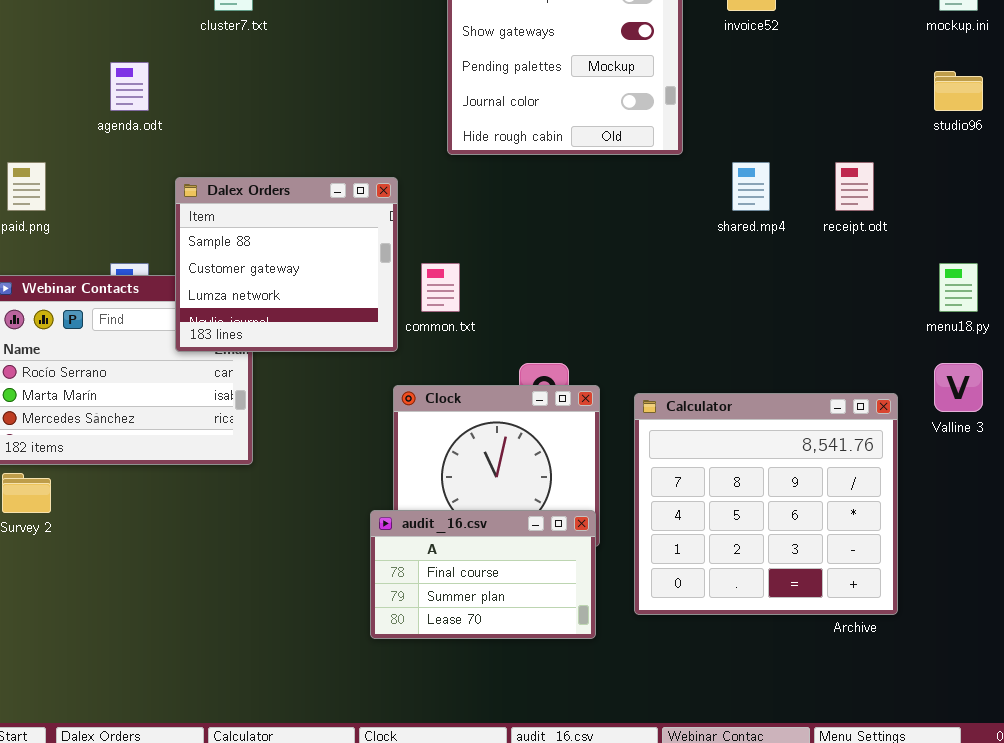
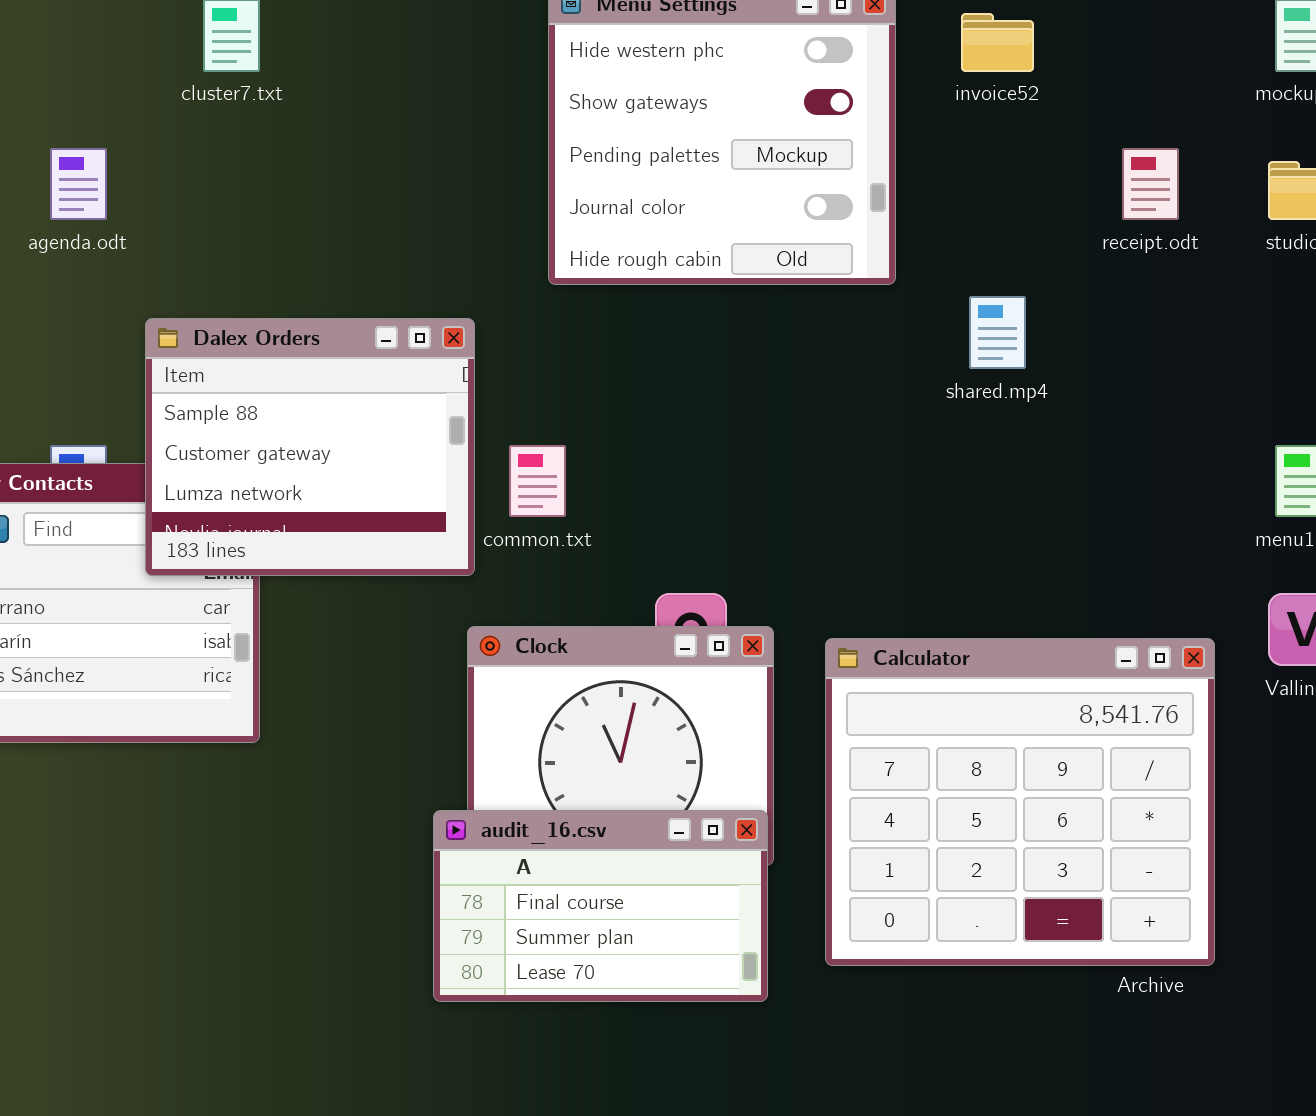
receipt.odt: [835,162,874,211] -> [1122,148,1179,220], moved

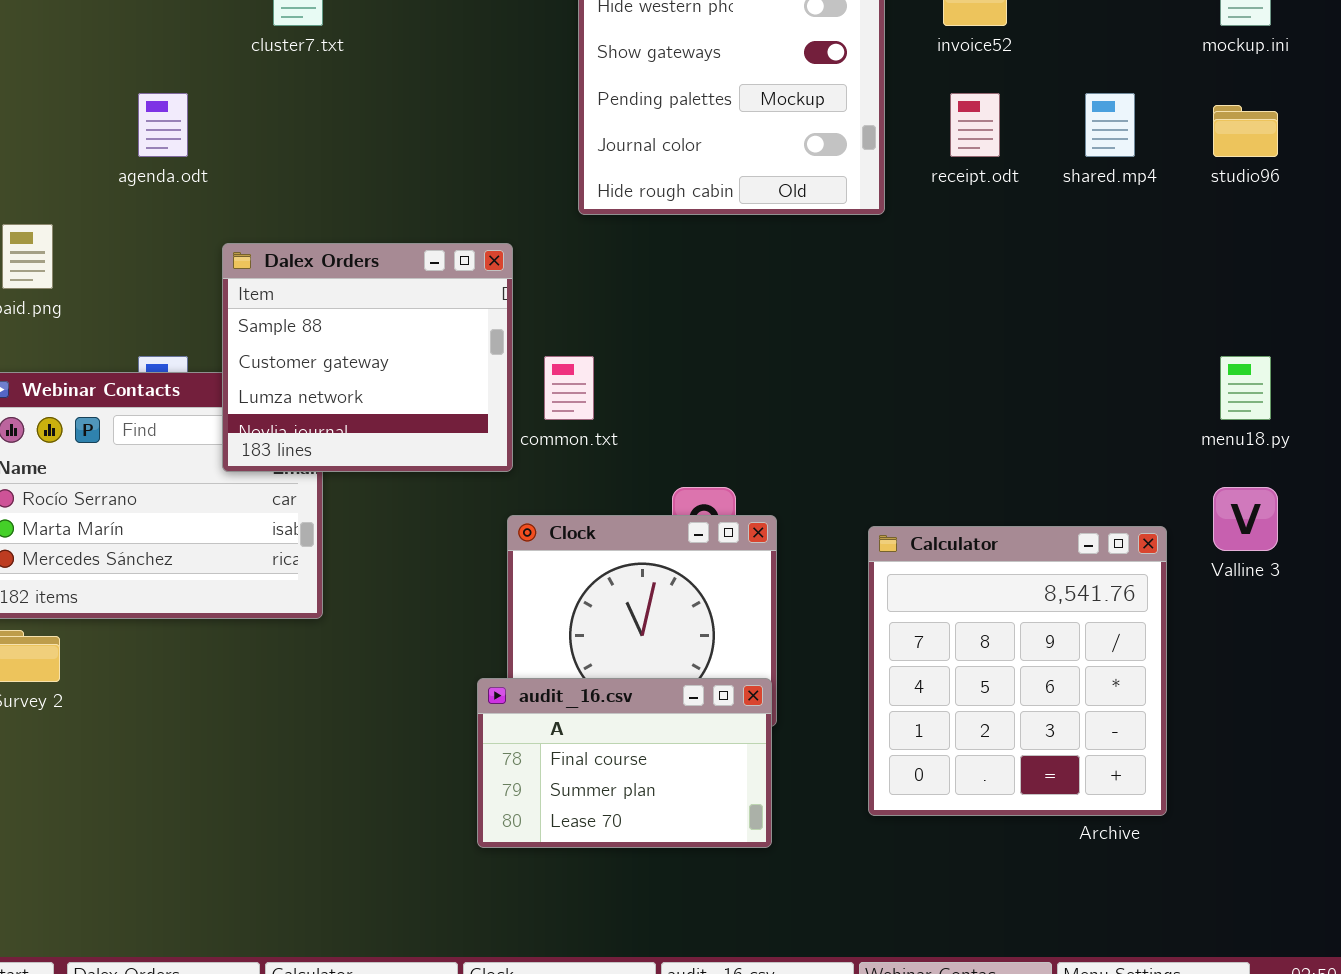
receipt.odt: [1122,148,1179,220] -> [950,93,1000,157], moved
shared.mp4: [969,296,1026,369] -> [1085,93,1135,157], moved
Calculator: [825,638,1215,966] -> [868,526,1167,816], resized

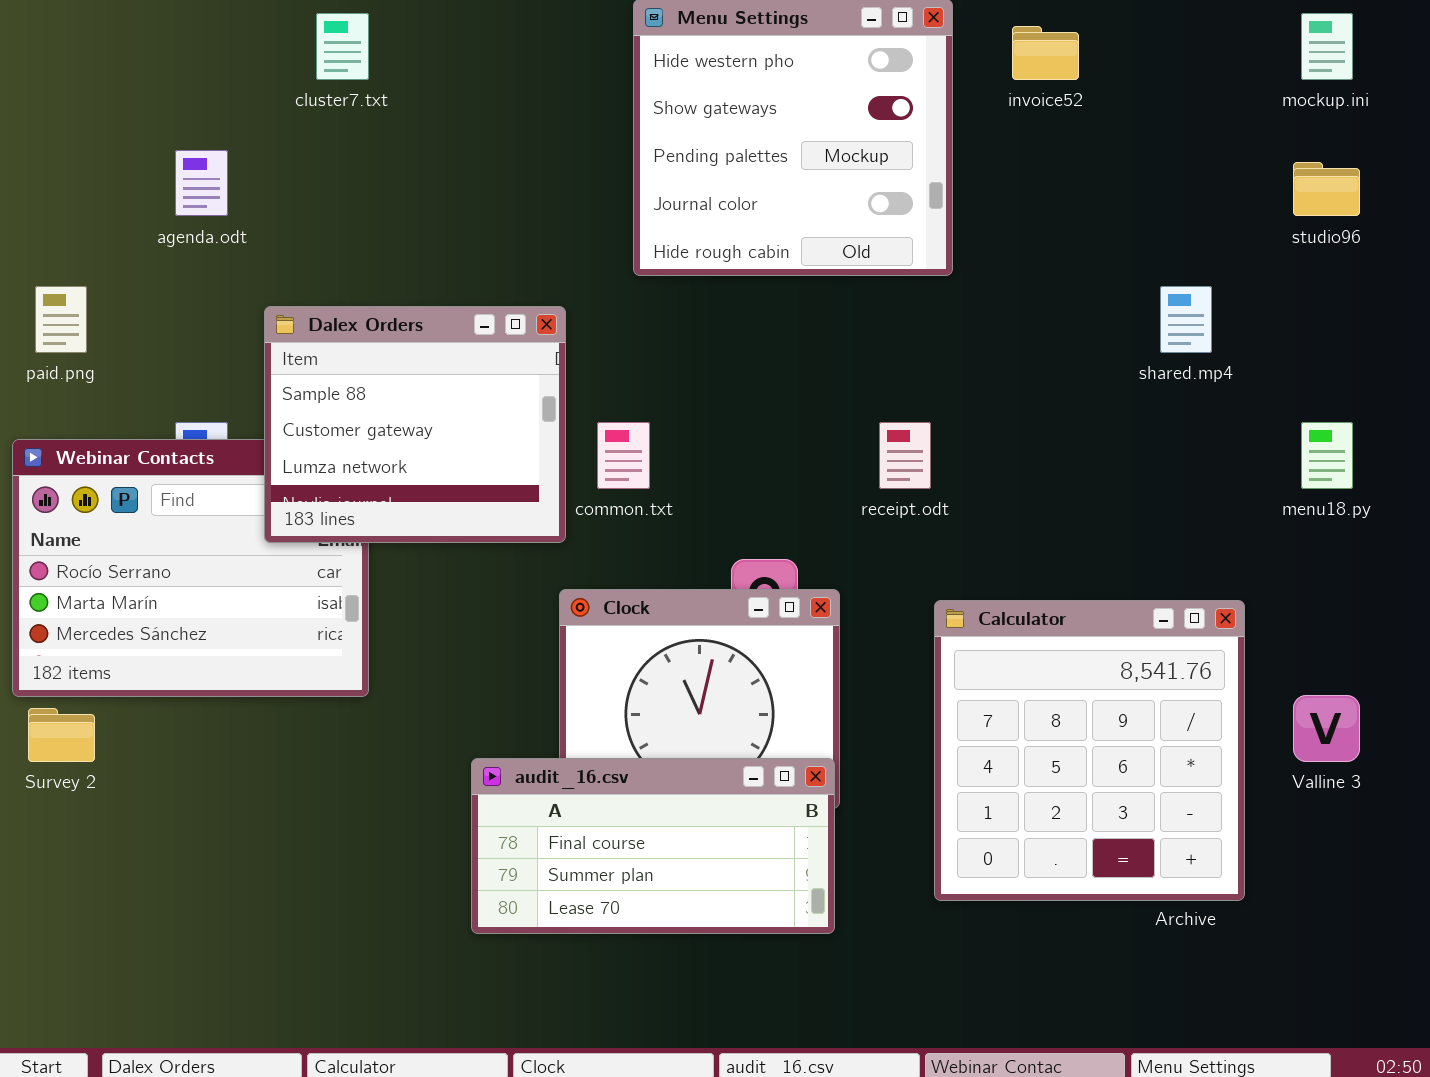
receipt.odt: [950,93,1000,157] -> [879,422,931,489], moved
shared.mp4: [1085,93,1135,157] -> [1160,286,1212,353], moved
Valline 3: [1213,487,1278,551] -> [1293,695,1360,762], moved
audit_16.csv: [477,678,772,848] -> [471,758,835,934], resized

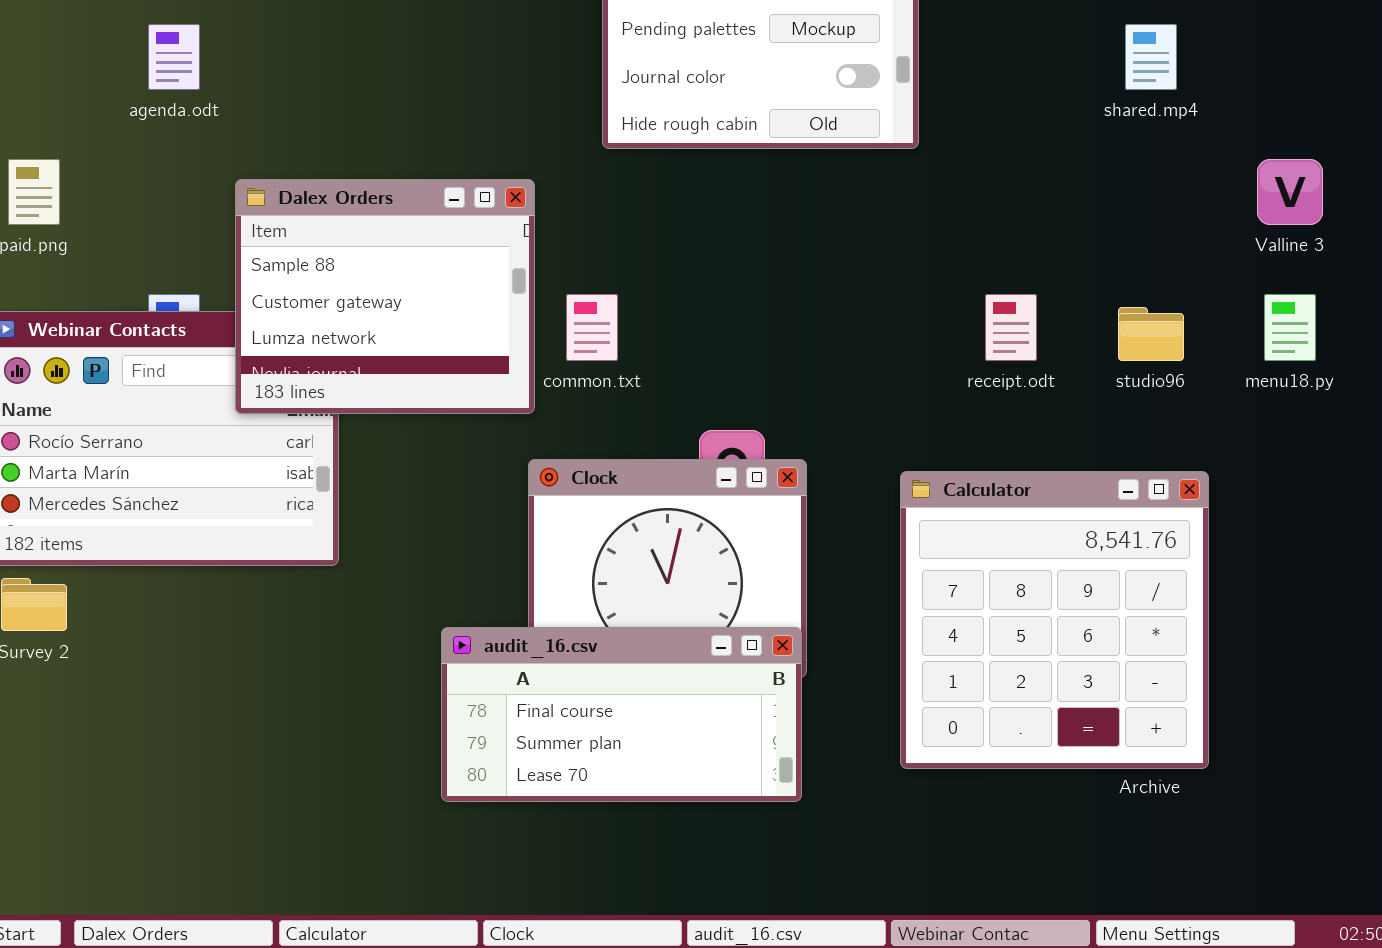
studio96: [1293,162,1360,216] -> [1118,307,1184,361], moved
shared.mp4: [1160,286,1212,353] -> [1125,24,1177,90], moved
receipt.odt: [879,422,931,489] -> [985,294,1037,361], moved
Valline 3: [1293,695,1360,762] -> [1257,159,1323,225], moved

